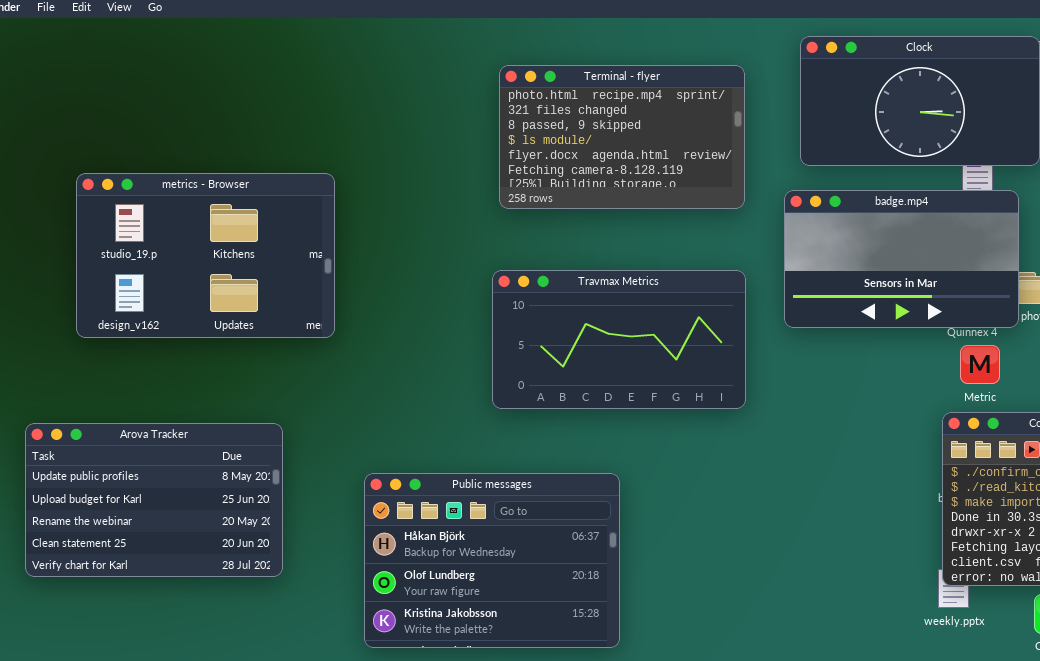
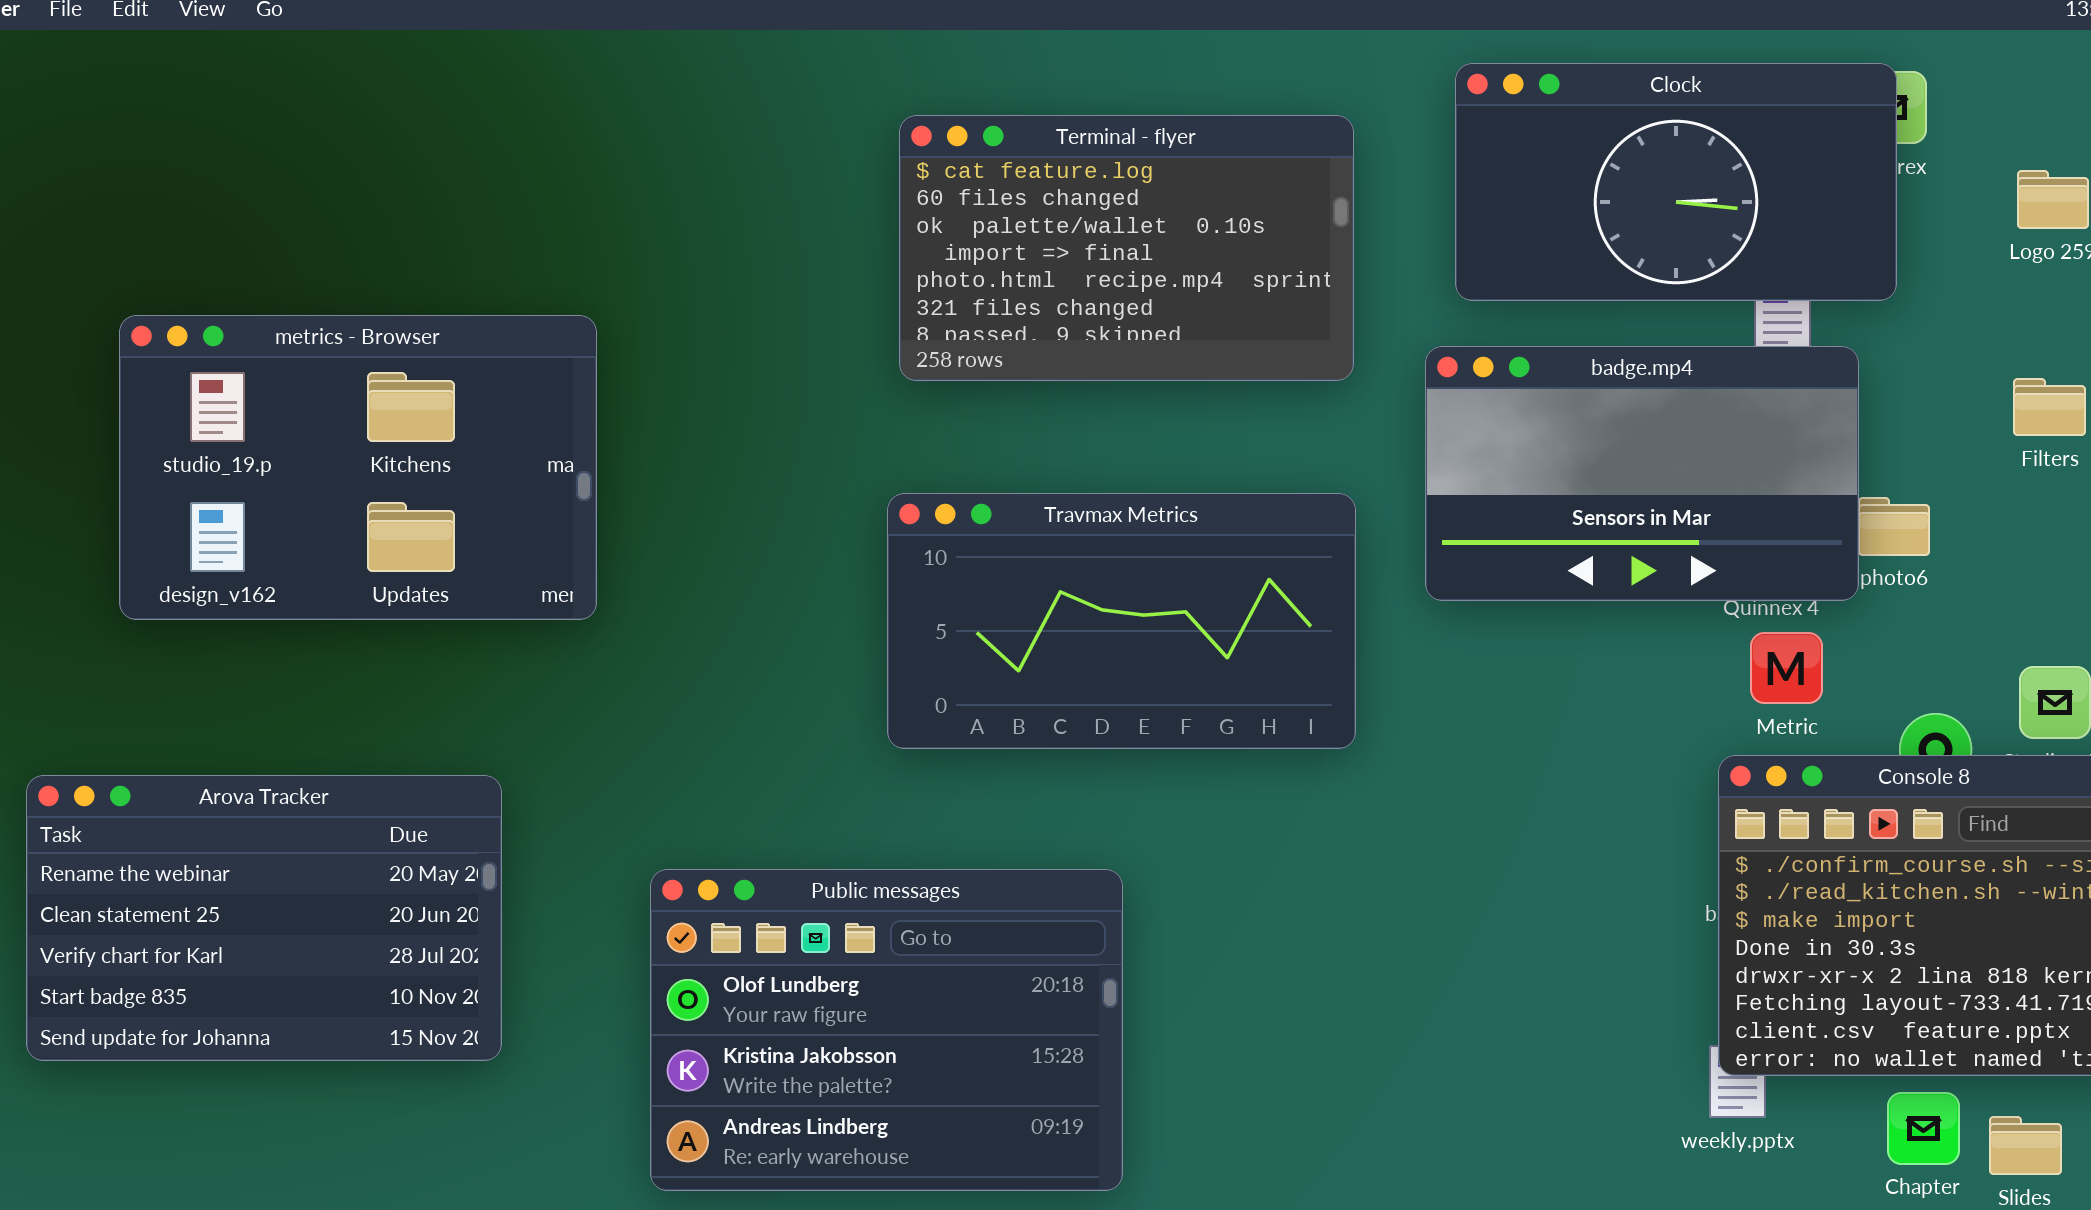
Terminal - flyer: [499,65,745,209] -> [899,115,1354,381], scrolled up 4 rows
Arova Tracker: [25,423,283,577] -> [26,775,502,1061], scrolled down 2 rows
Public messages: [364,473,620,648] -> [650,869,1123,1191], scrolled down 1 row

